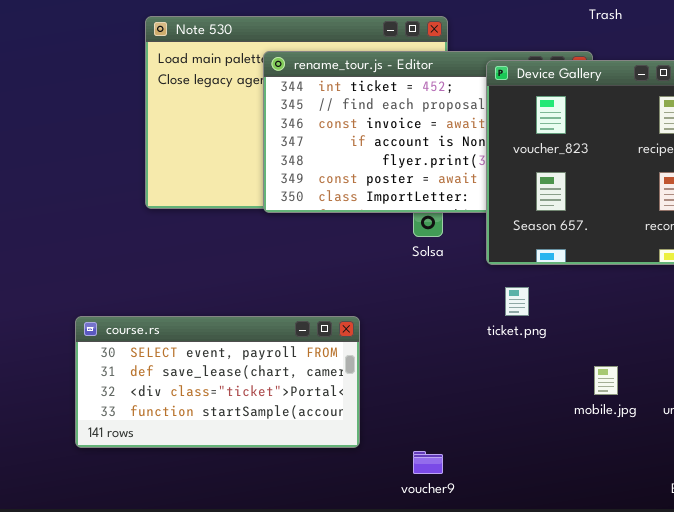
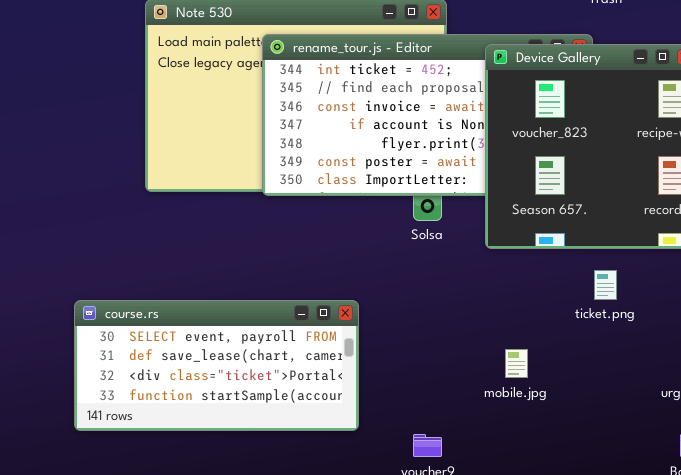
ticket.png: [505,287,529,316] -> [594,270,617,300], moved
mobile.jpg: [594,366,618,395] -> [505,349,528,378], moved

